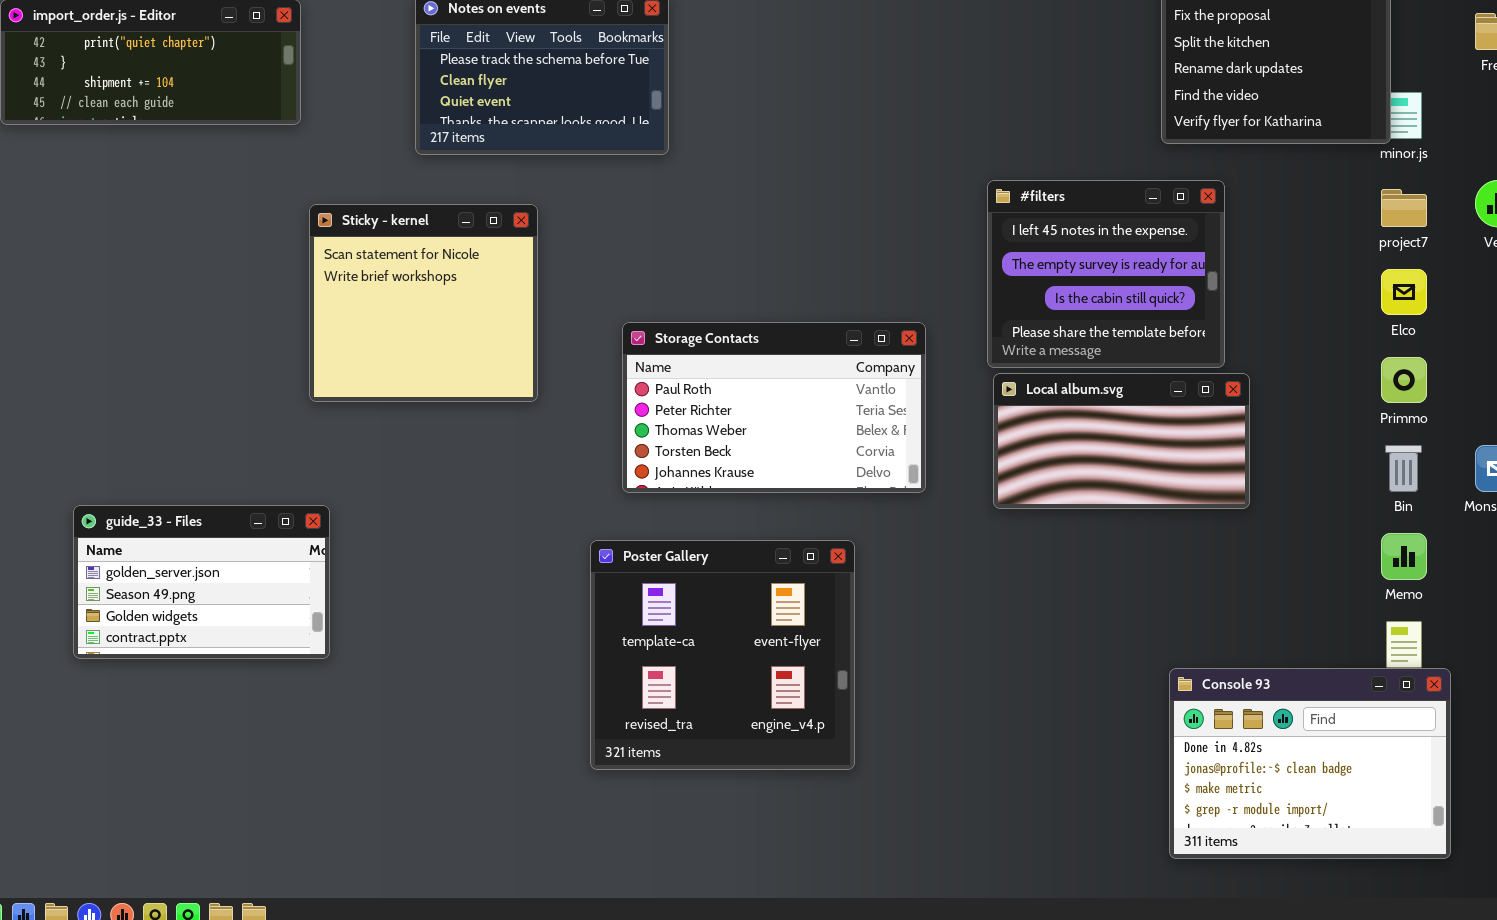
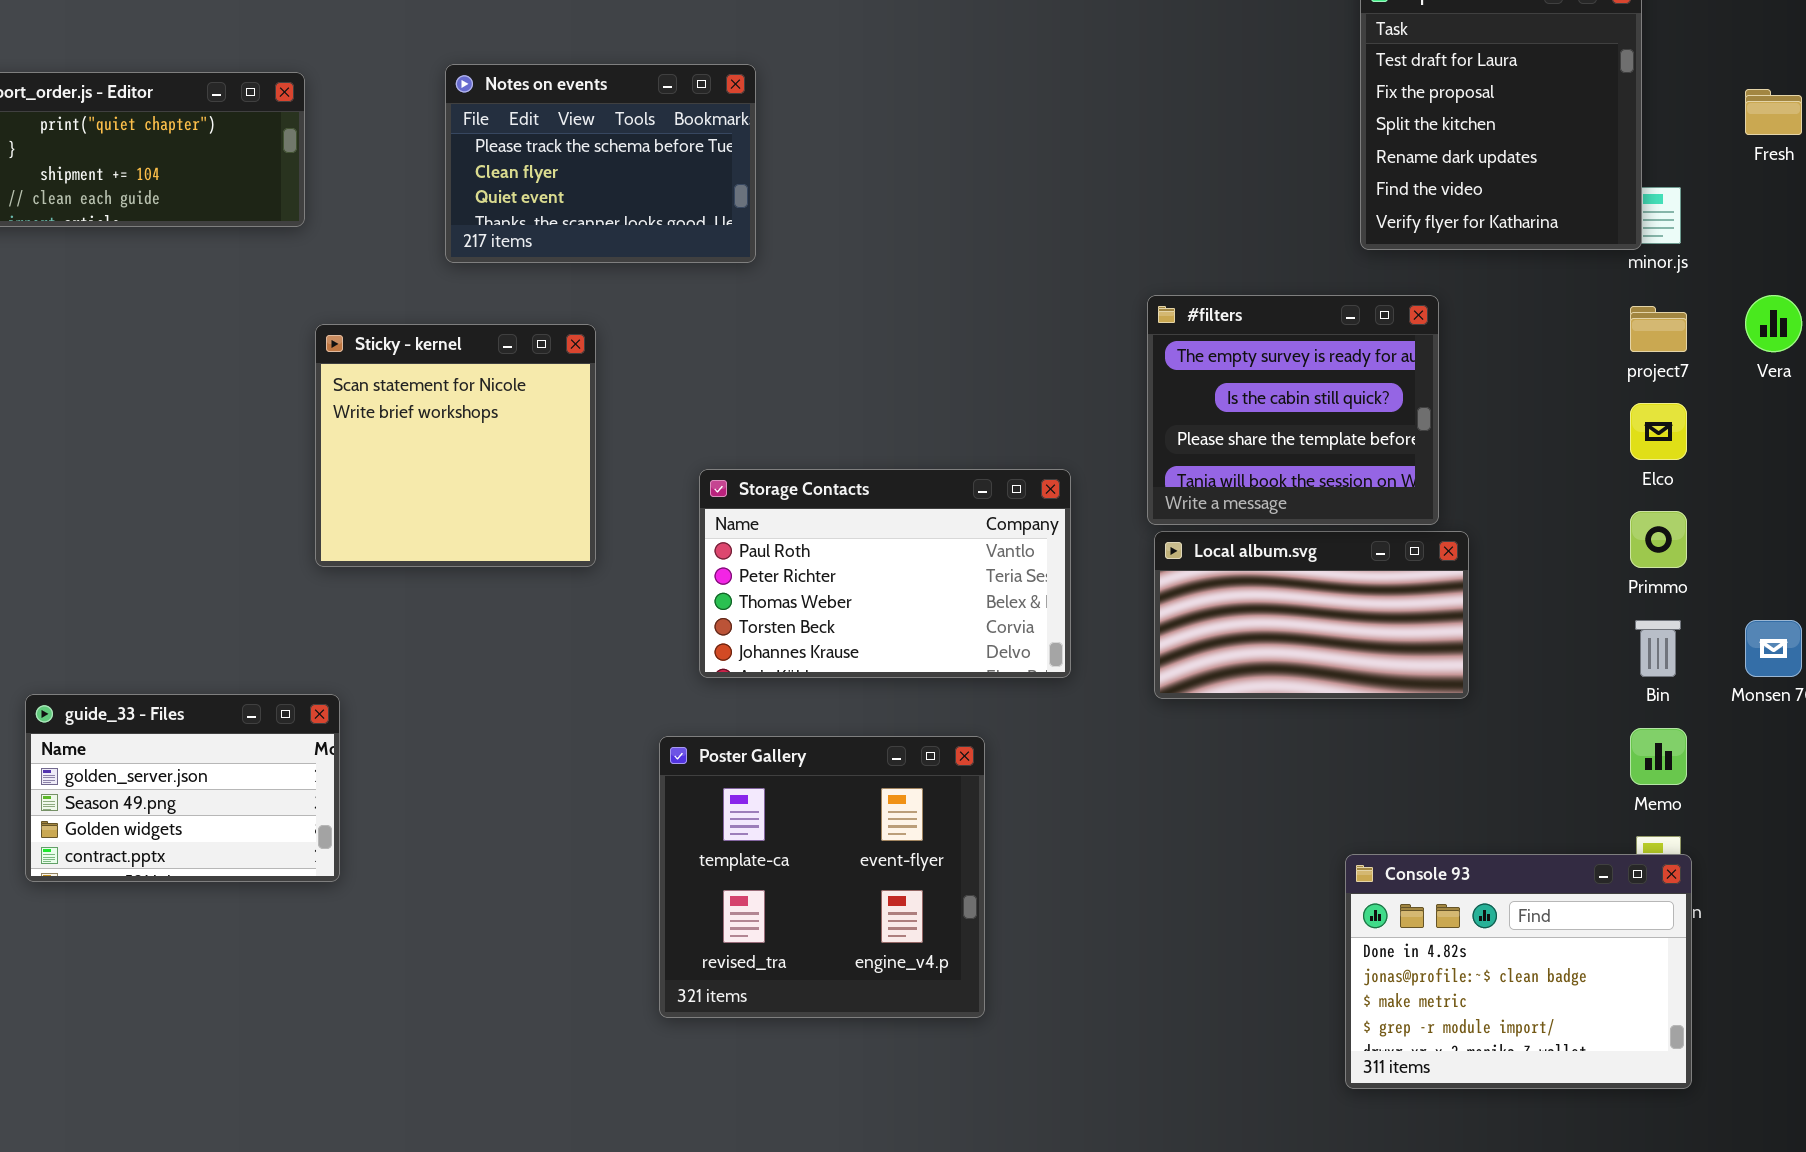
#filters: [987,180,1225,368] -> [1147,295,1439,525], scrolled down 1 row
Console 93: [1169,668,1451,859] -> [1345,854,1692,1089], moved

